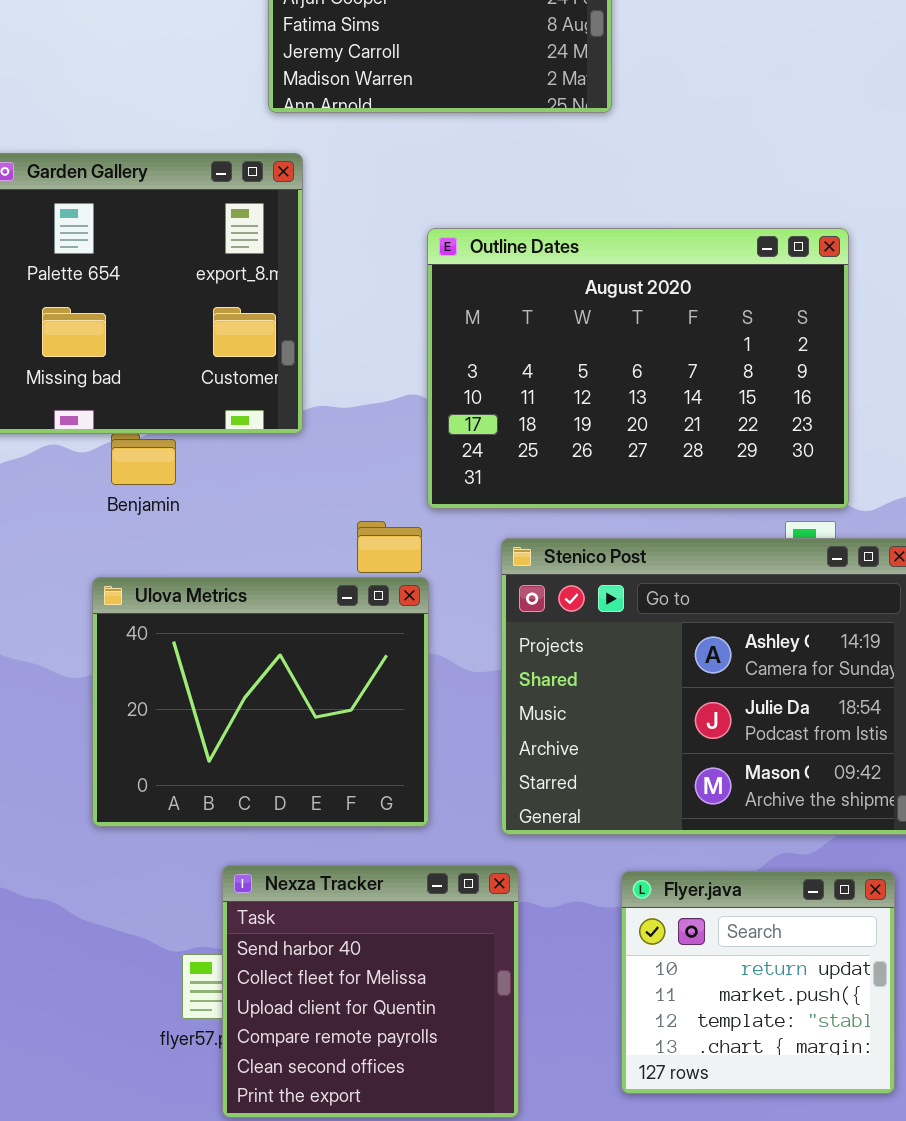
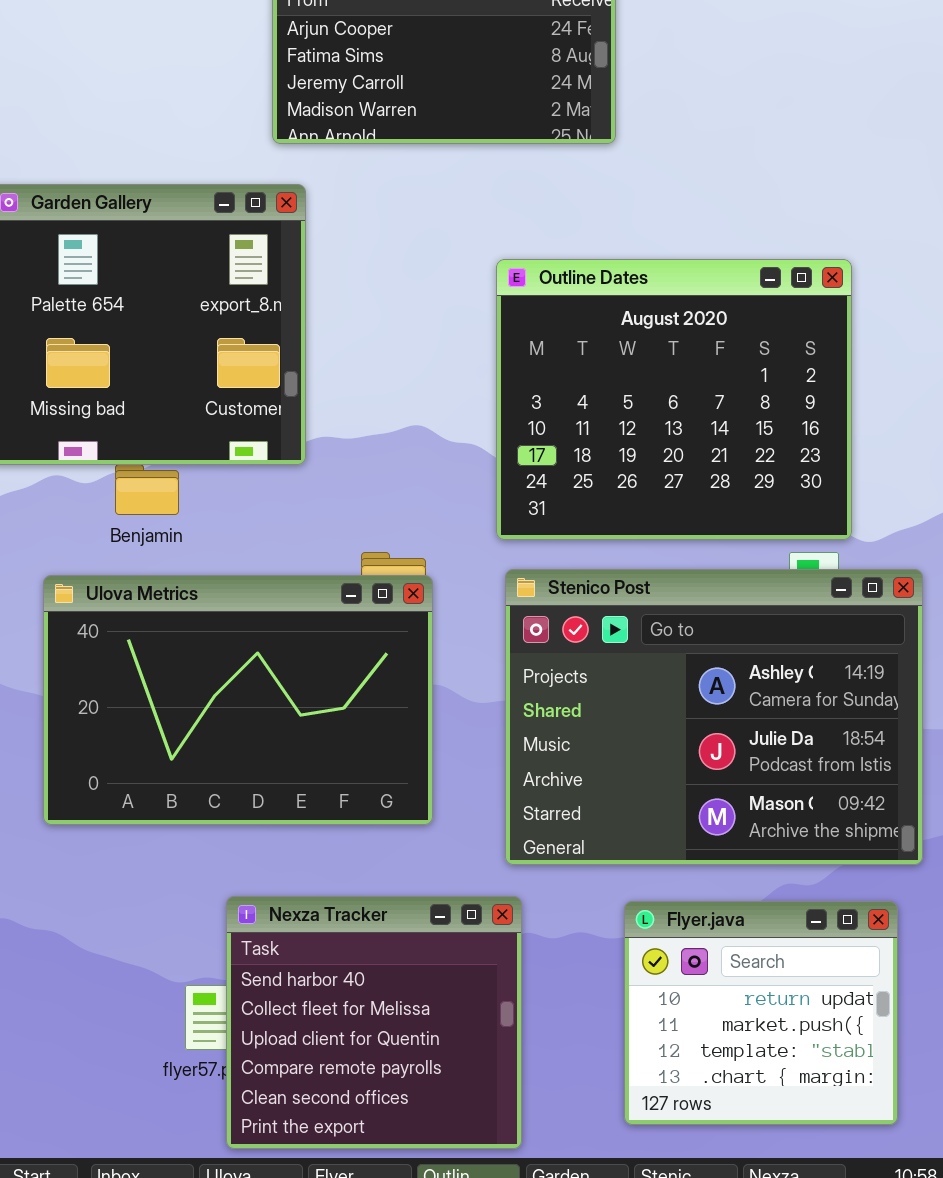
Outline Dates: [427,228,849,509] -> [496,259,852,540], resized
Ulova Metrics: [92,577,429,827] -> [43,575,433,825], moved, resized

